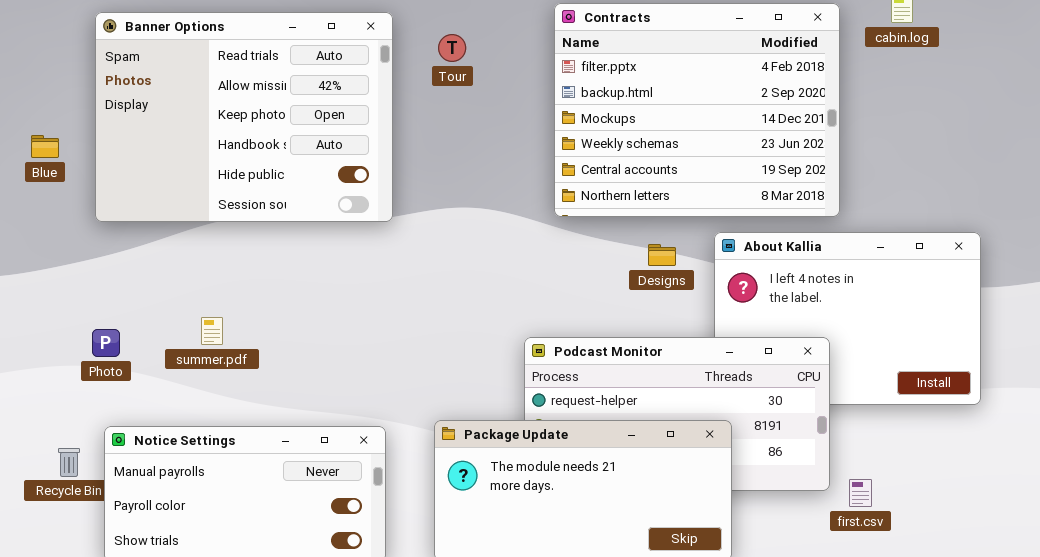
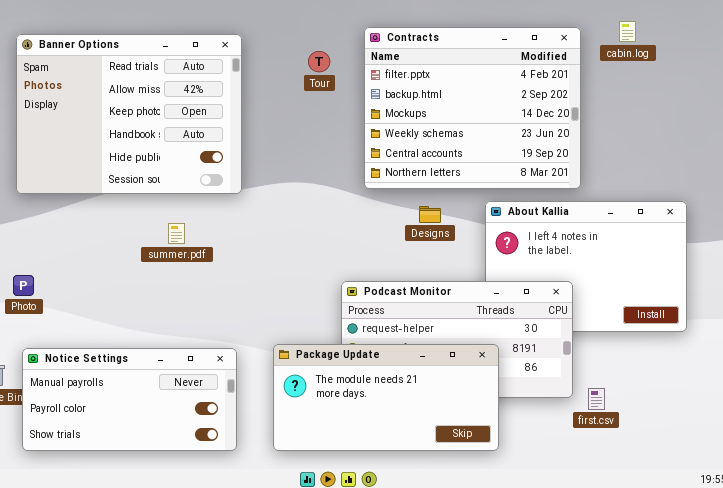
Tour: [438,34,466,62] -> [308,51,330,72], moved
Designs: [648,244,676,266] -> [419,206,441,223], moved
summer.pdf: [201,317,223,345] -> [168,223,185,244], moved

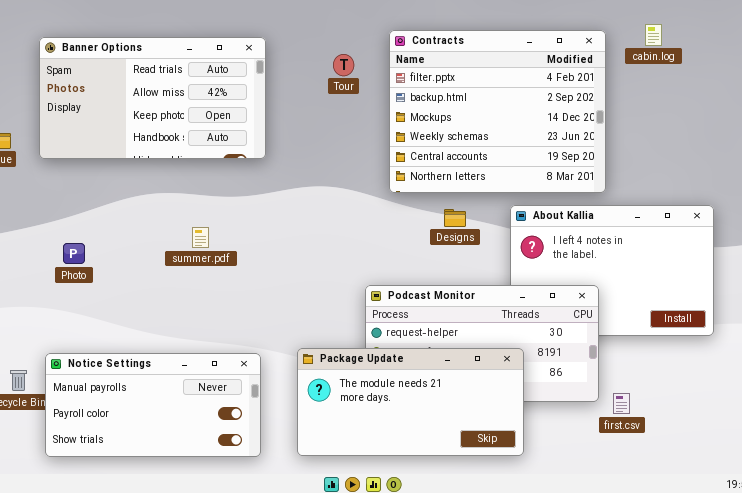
Banner Options: [16,34,242,194] -> [39,37,266,159], resized
Photo: [13,275,34,296] -> [63,243,85,264], moved

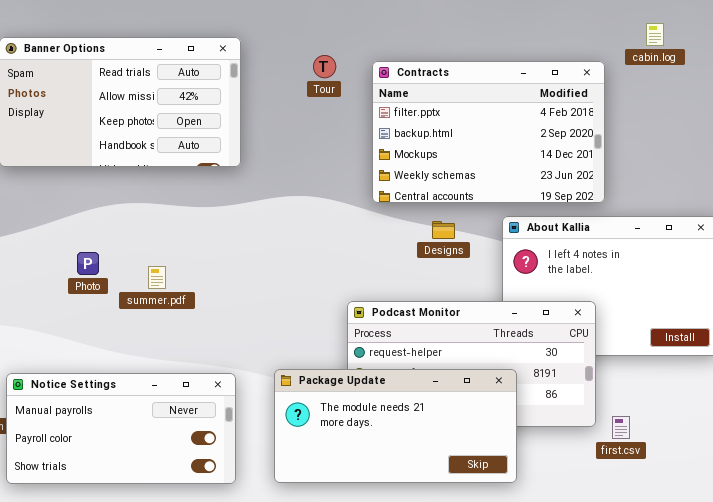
Contracts: [389,30,606,193] -> [372,61,605,203], resized
summer.pdf: [192,227,209,248] -> [148,266,166,289], moved
Photo: [63,243,85,264] -> [77,252,99,275], moved

